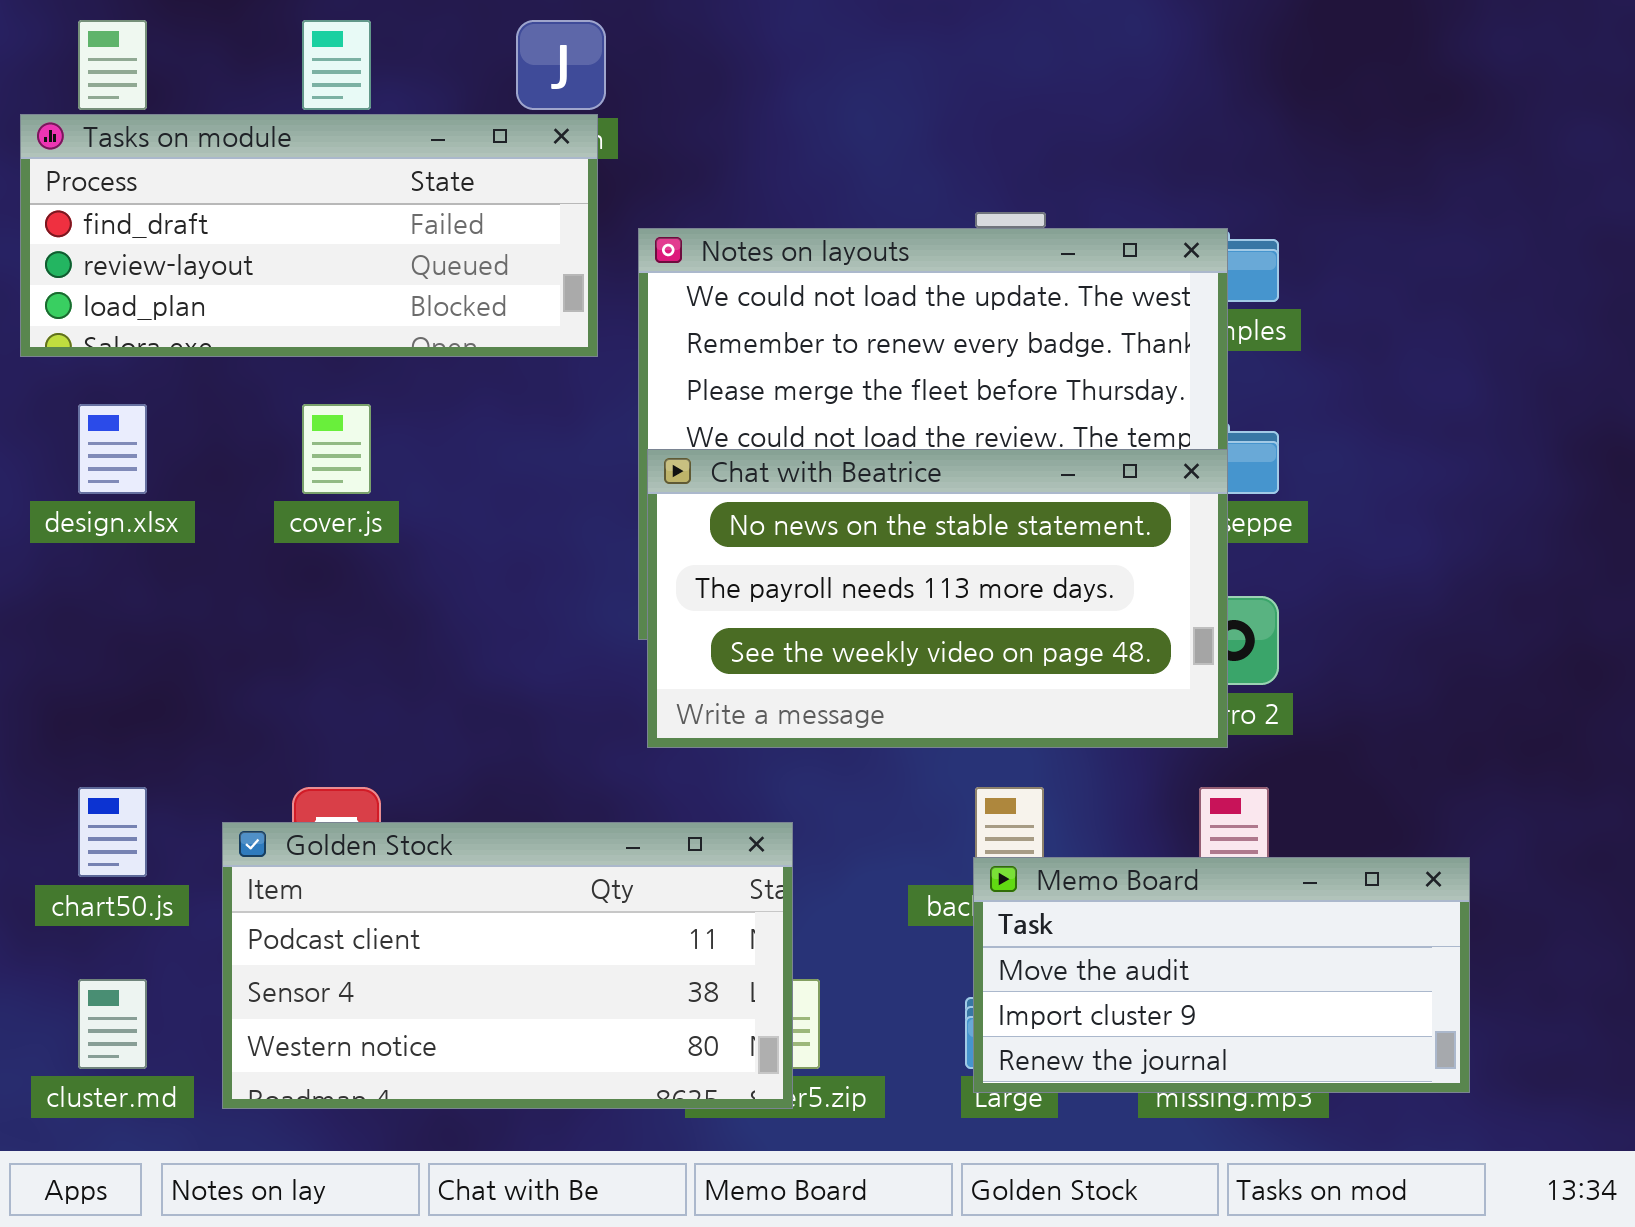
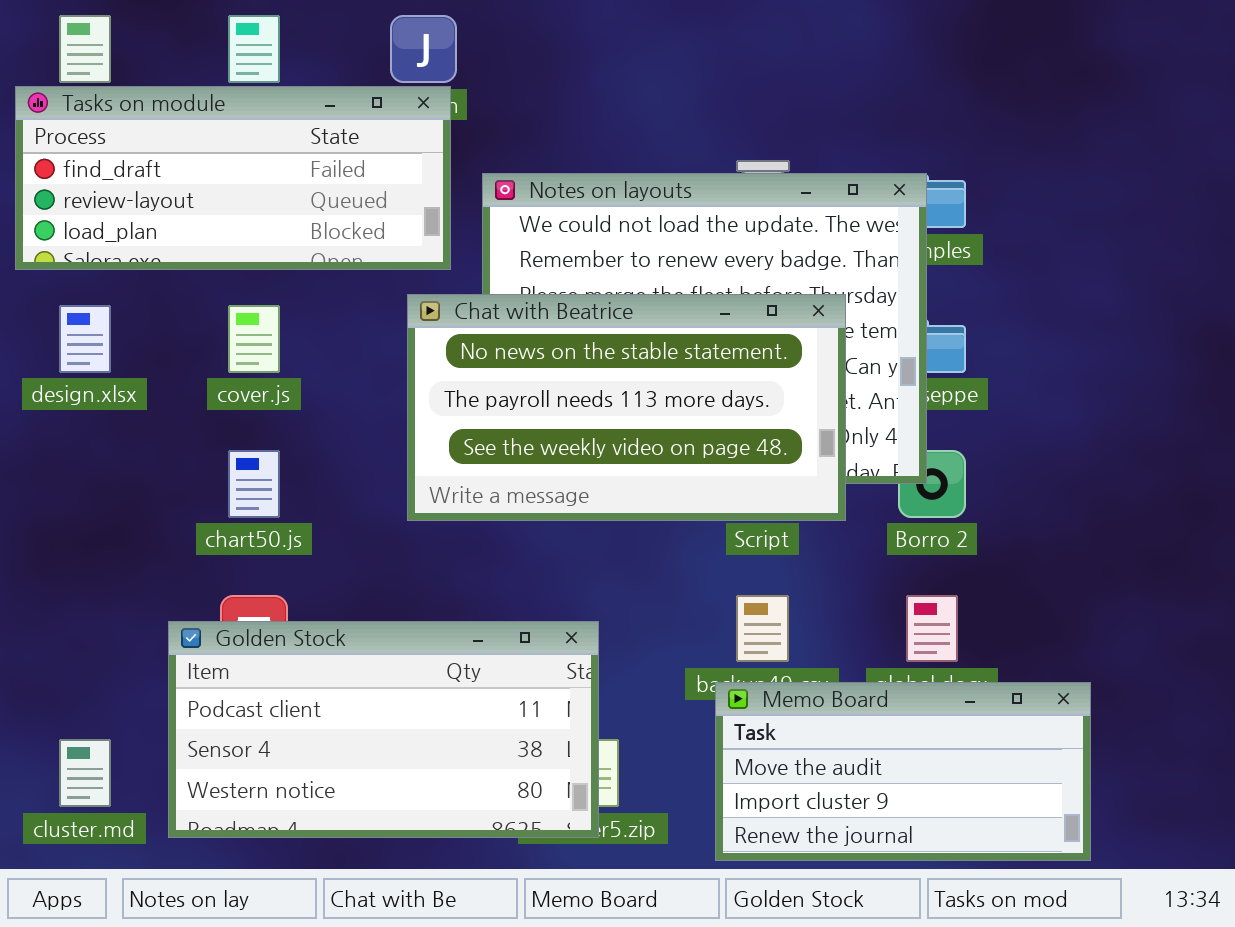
Chat with Beatrice: [647,449,1228,748] -> [407,294,846,521], moved
chart50.js: [78,787,147,877] -> [228,450,280,518], moved
Memo Board: [973,857,1470,1093] -> [715,682,1091,861], moved

